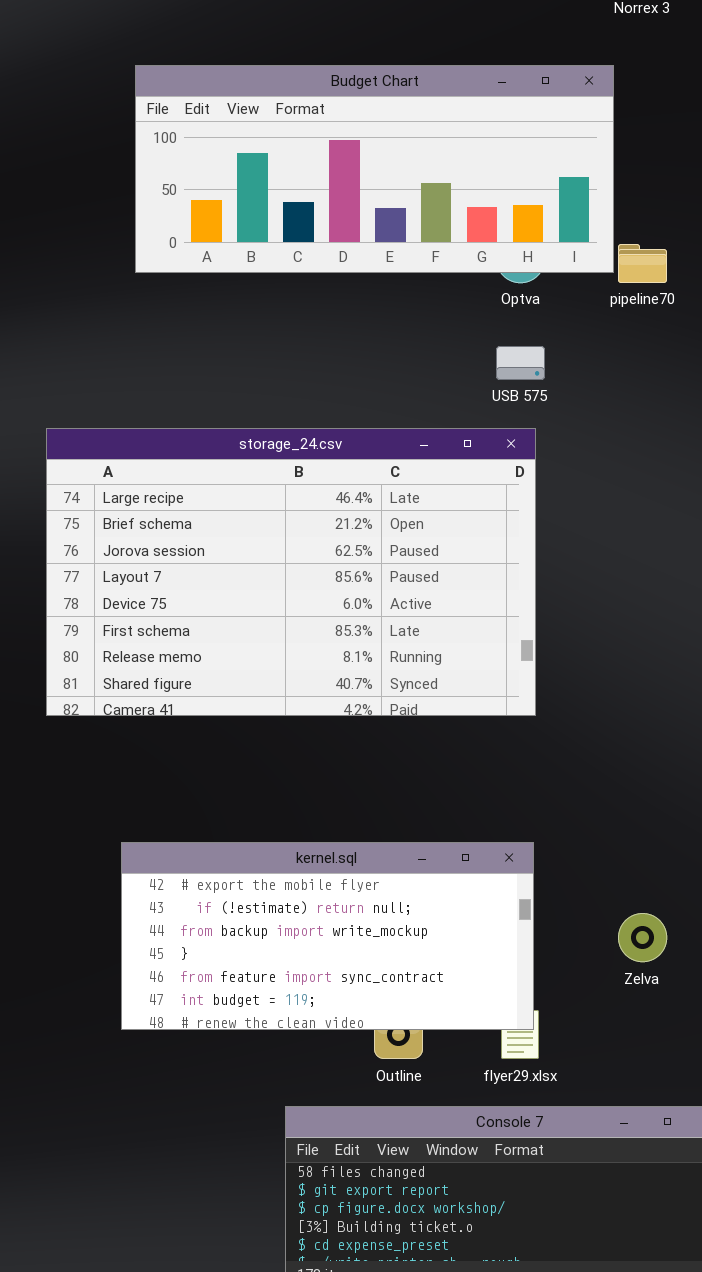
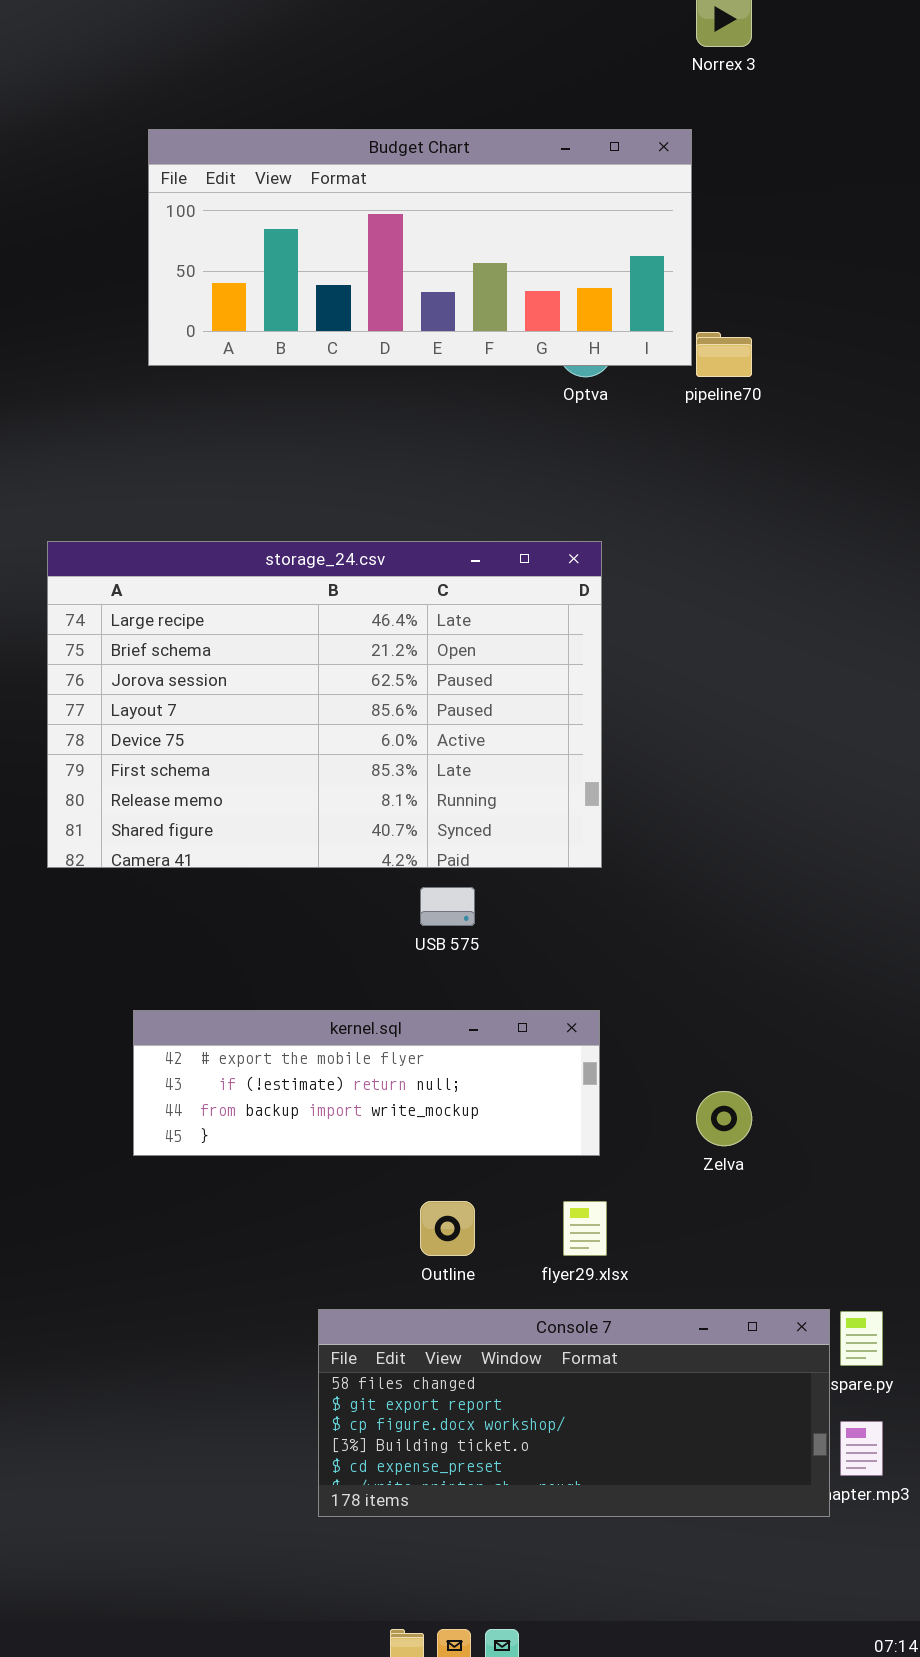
USB 575: [496,346,545,380] -> [420,887,475,926], moved
kernel.sql: [121,842,534,1030] -> [133,1010,600,1156], resized

